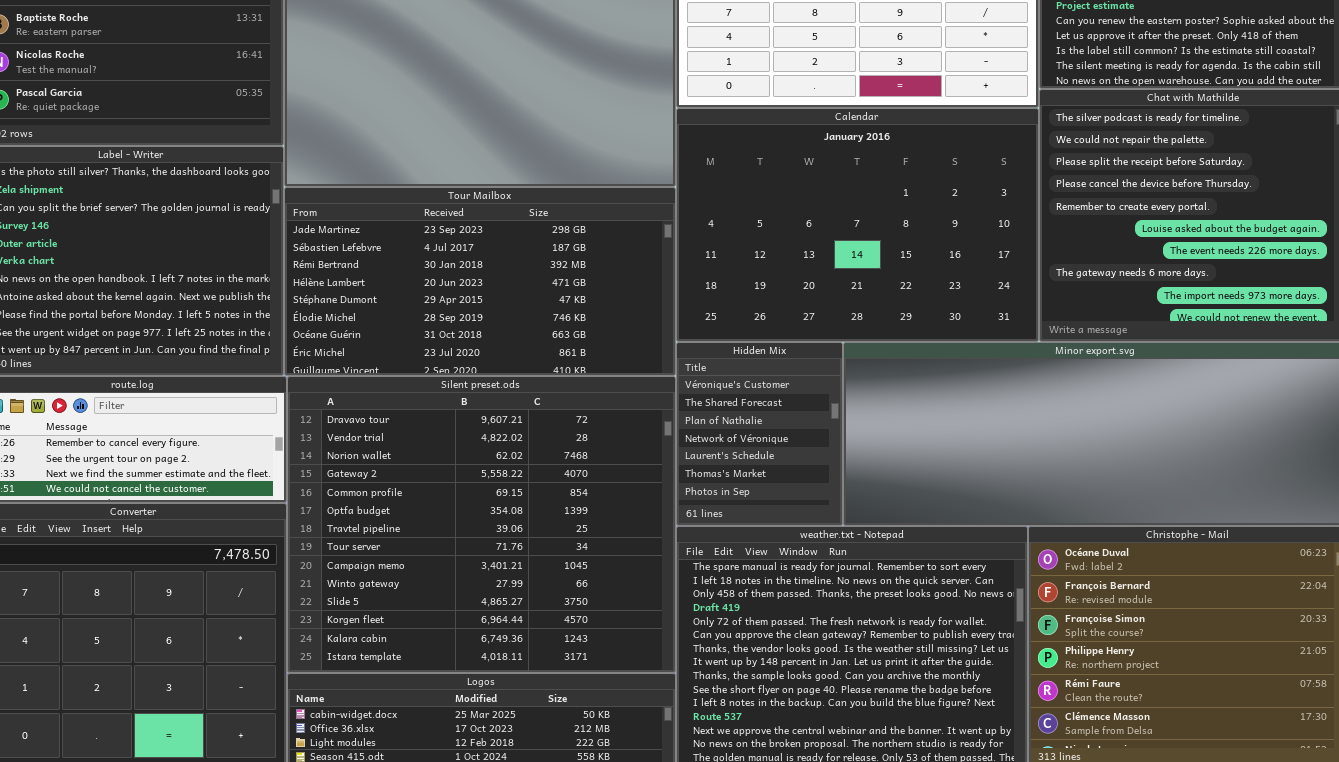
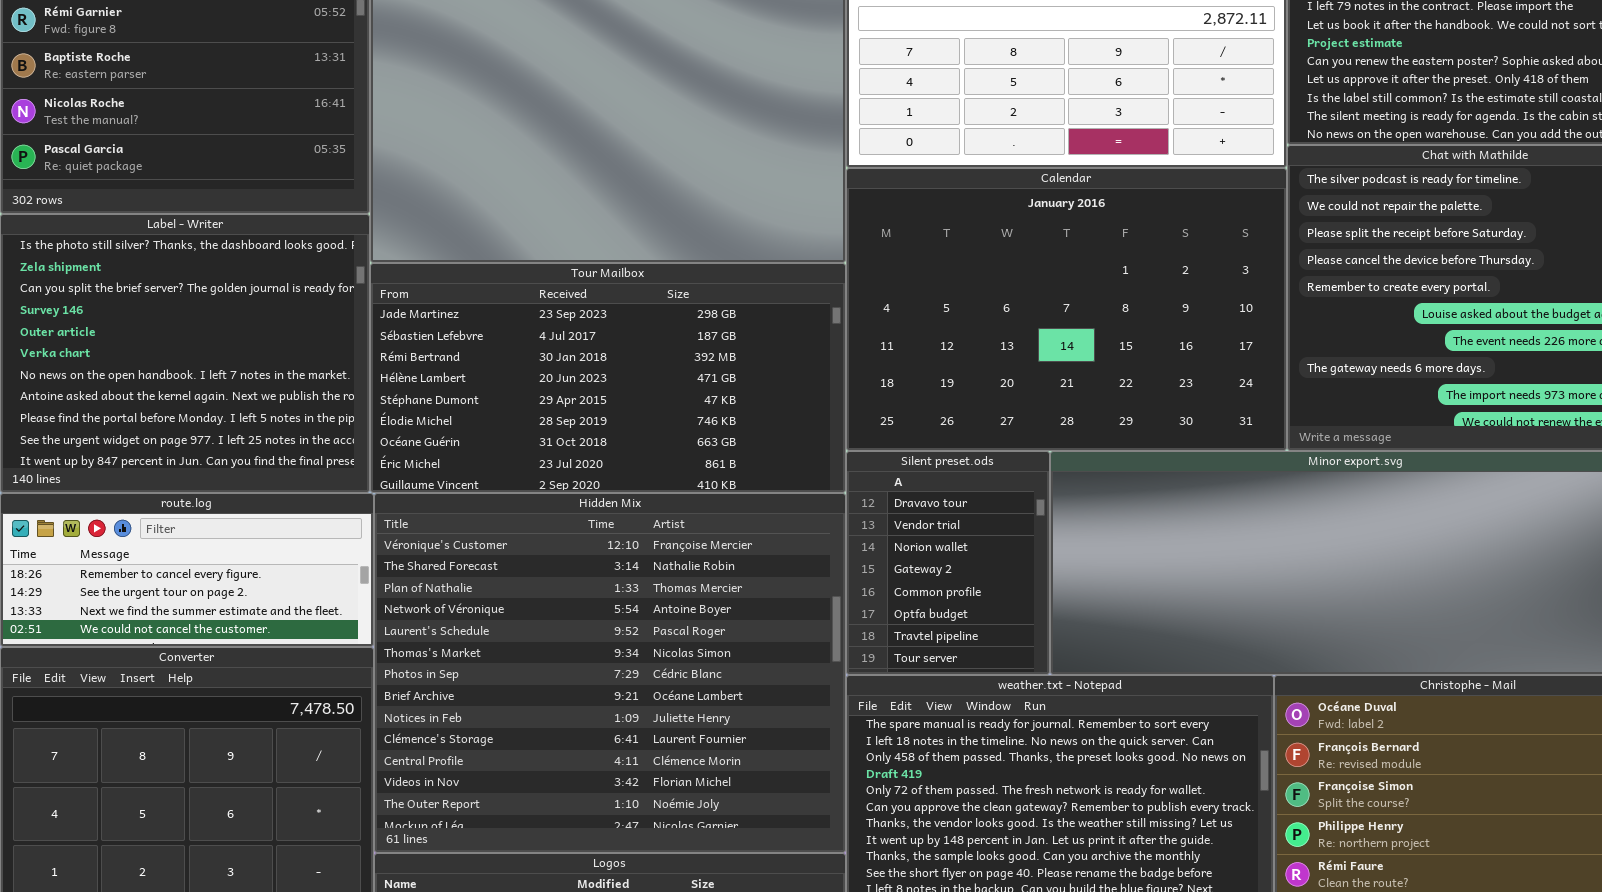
Hidden Mix: [676,342,843,526] -> [374,493,846,853], moved, resized
Silent preset.ods: [287,376,676,673] -> [846,451,1050,675], moved, resized

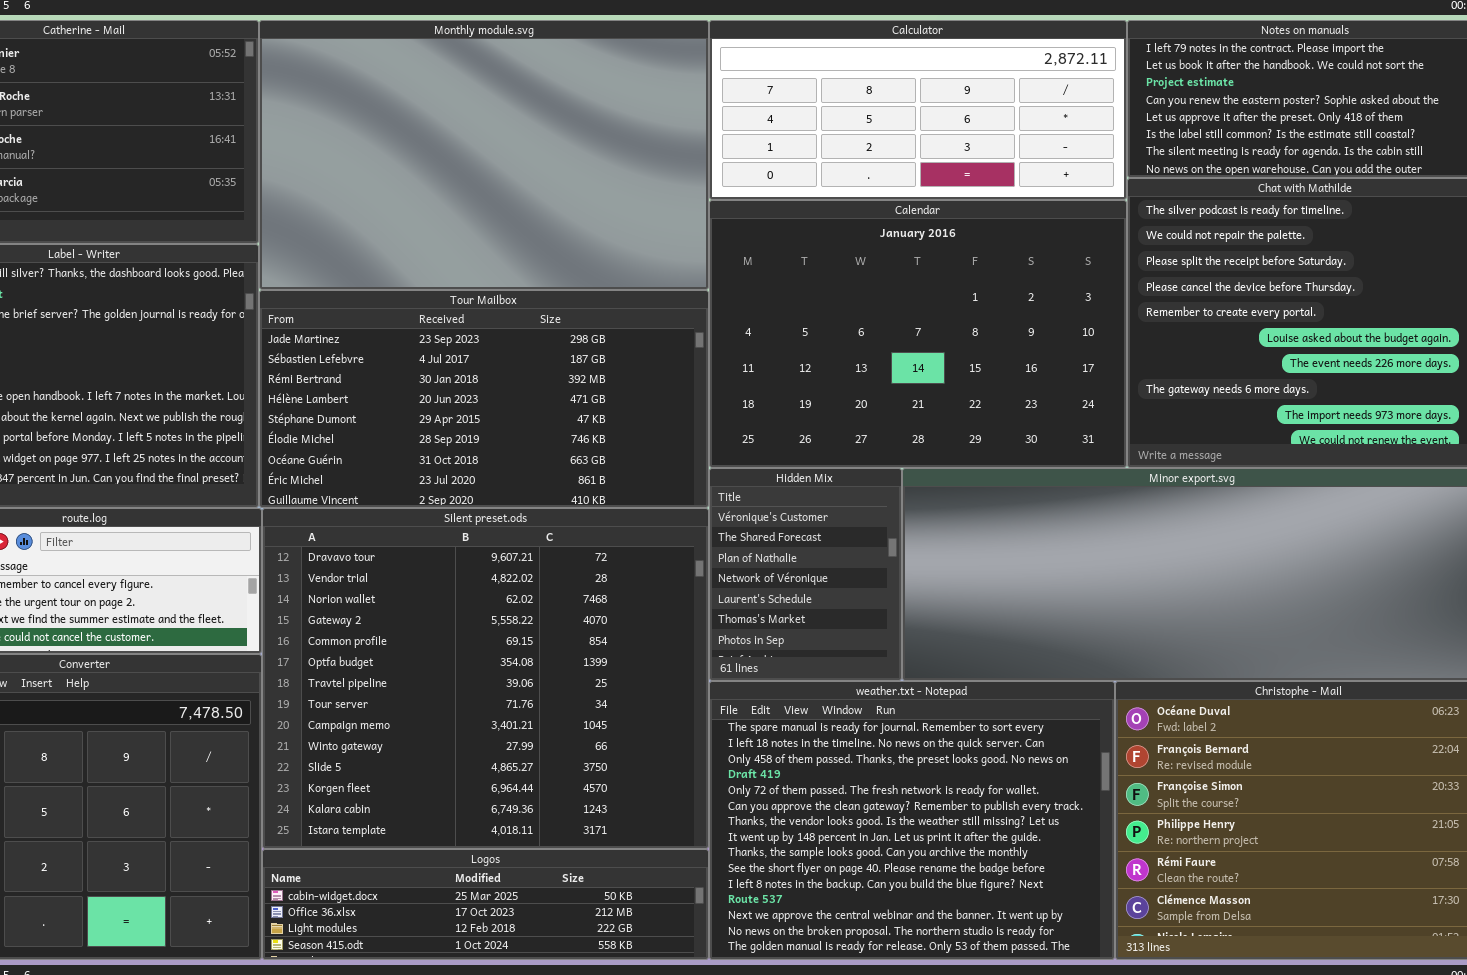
Silent preset.ods: [846,451,1050,675] -> [262,508,709,849], moved, resized
Hidden Mix: [374,493,846,853] -> [709,468,902,681], moved, resized

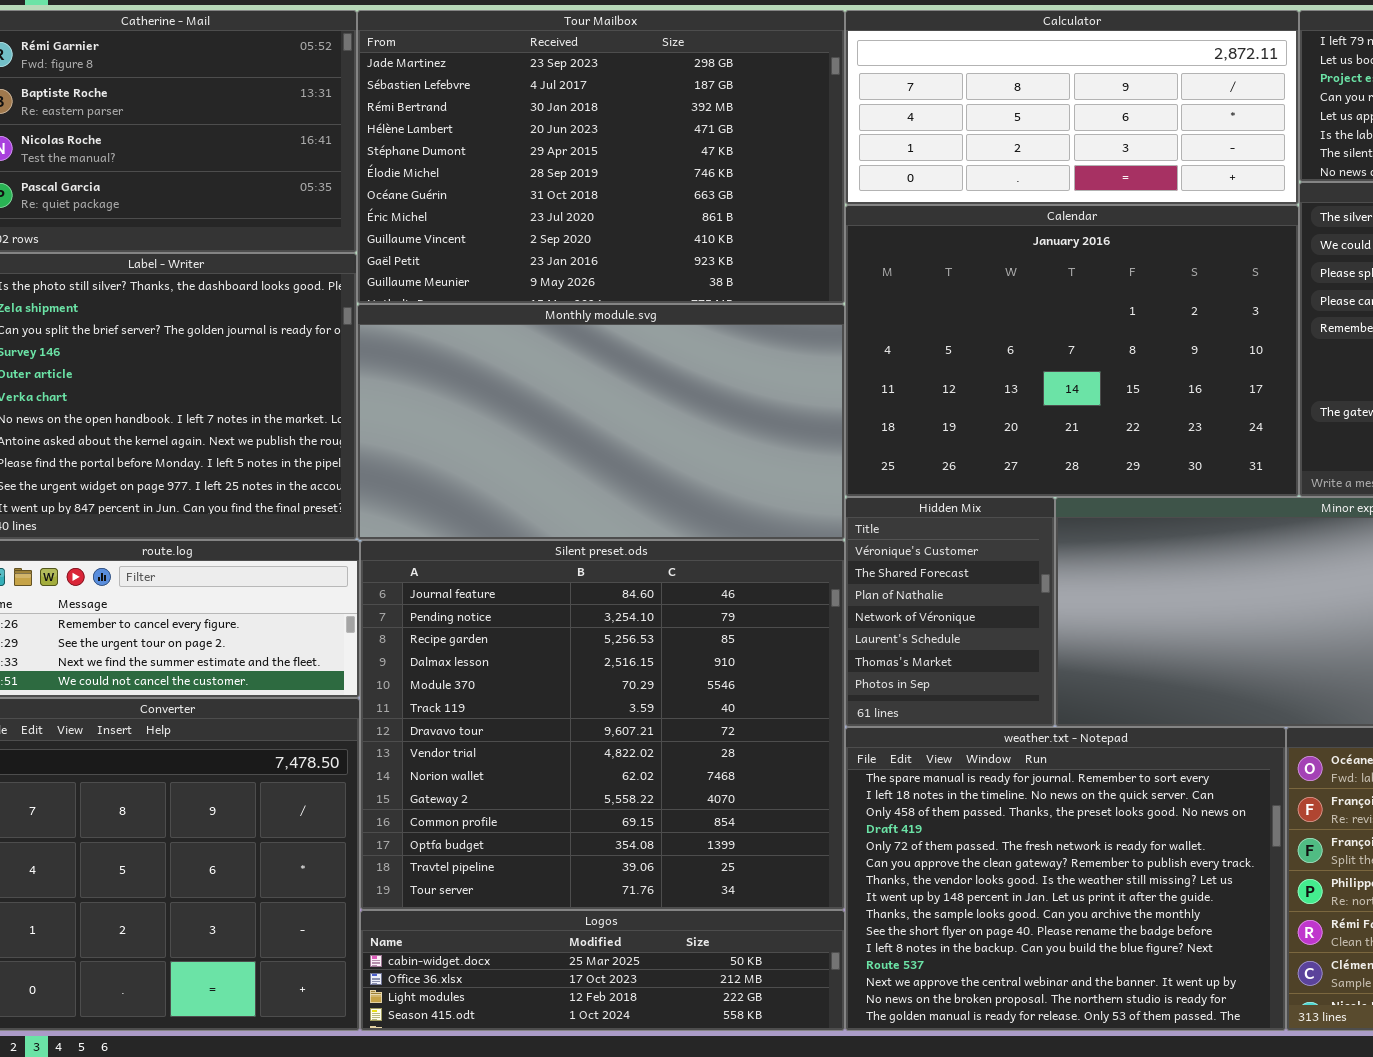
Monthly module.svg: [259,20,709,290] -> [357,304,845,540], moved, resized
Tour Mailbox: [259,290,709,508] -> [357,10,845,304], moved, resized
Silent preset.ods: [262,508,709,849] -> [360,540,845,910], scrolled up 6 rows

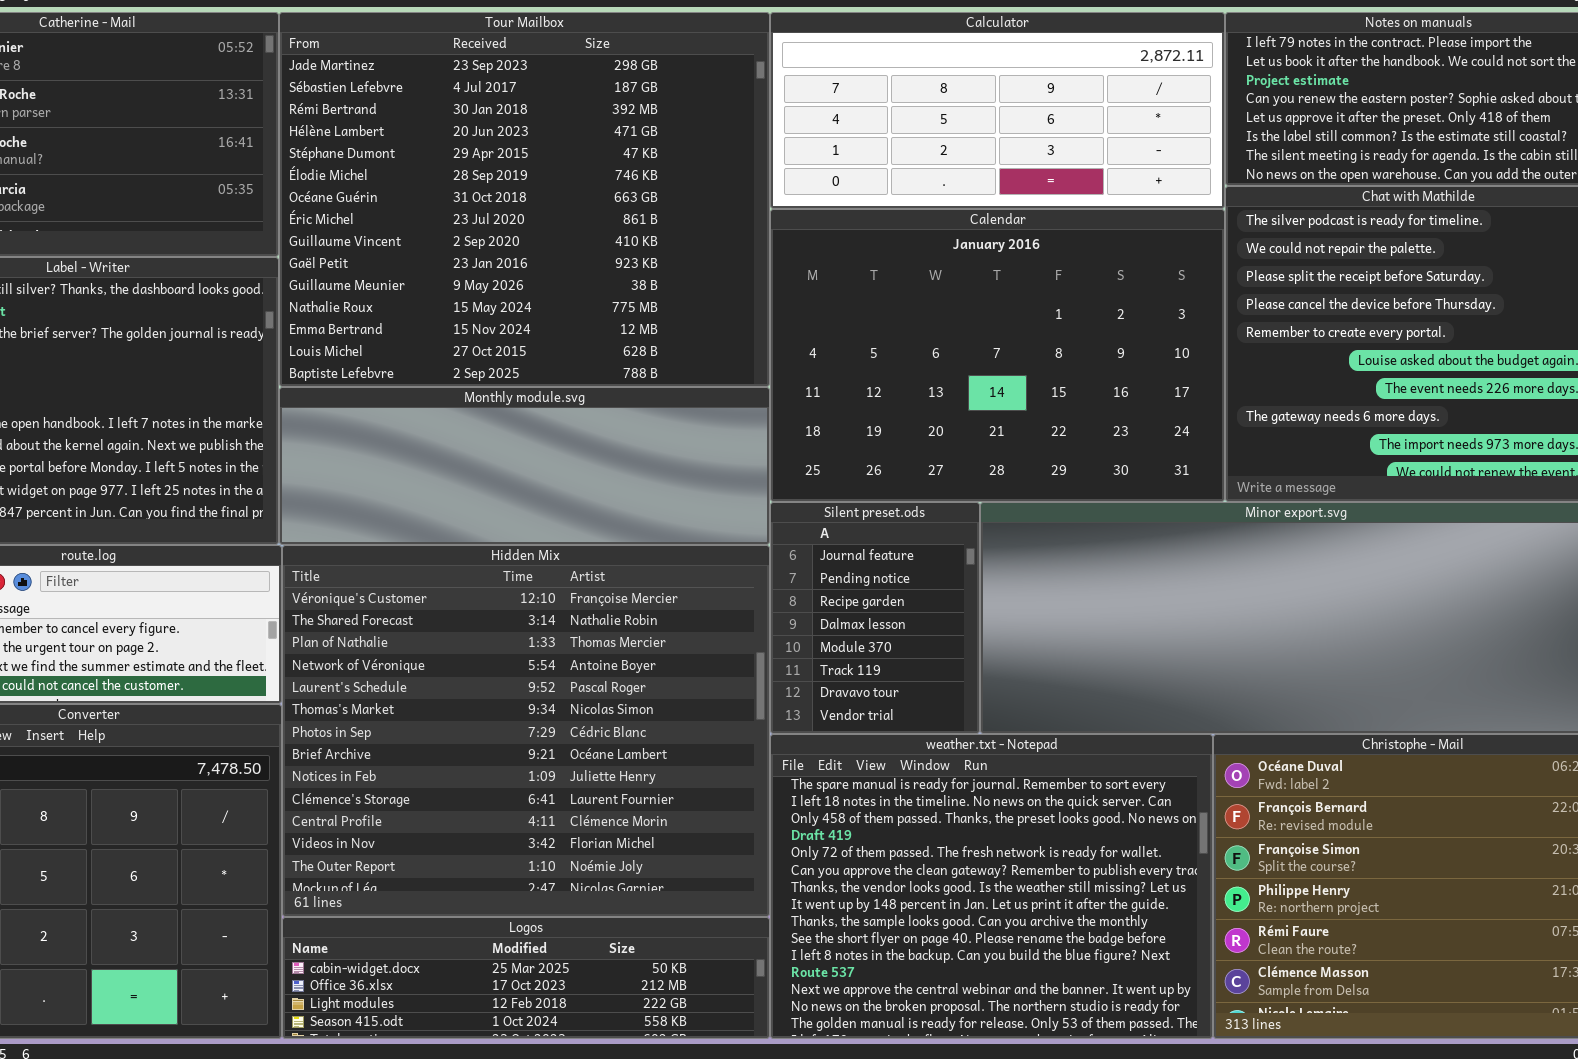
Tour Mailbox: [357,10,845,304] -> [279,12,770,387], resized
Monthly module.svg: [357,304,845,540] -> [279,387,770,545], resized
Hidden Mix: [845,497,1055,727] -> [282,545,770,917], moved, resized
Silent preset.ods: [360,540,845,910] -> [770,502,980,734], moved, resized

